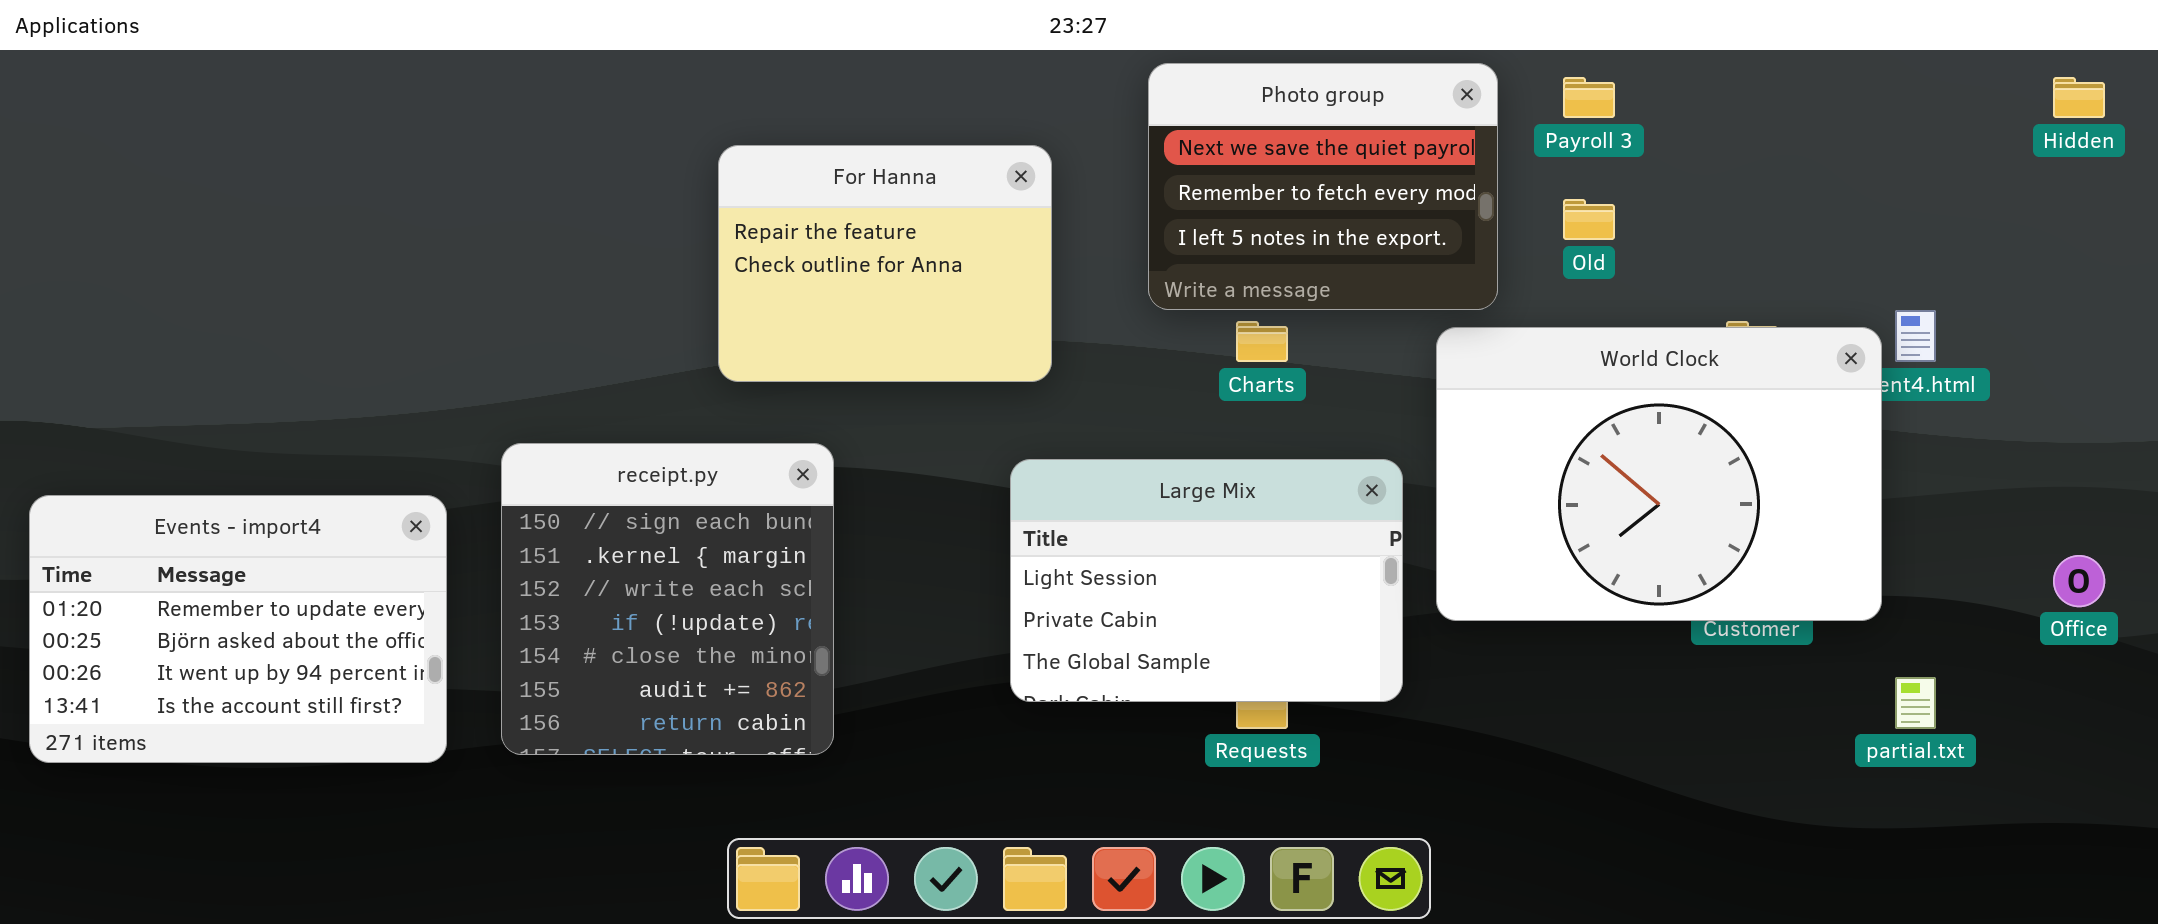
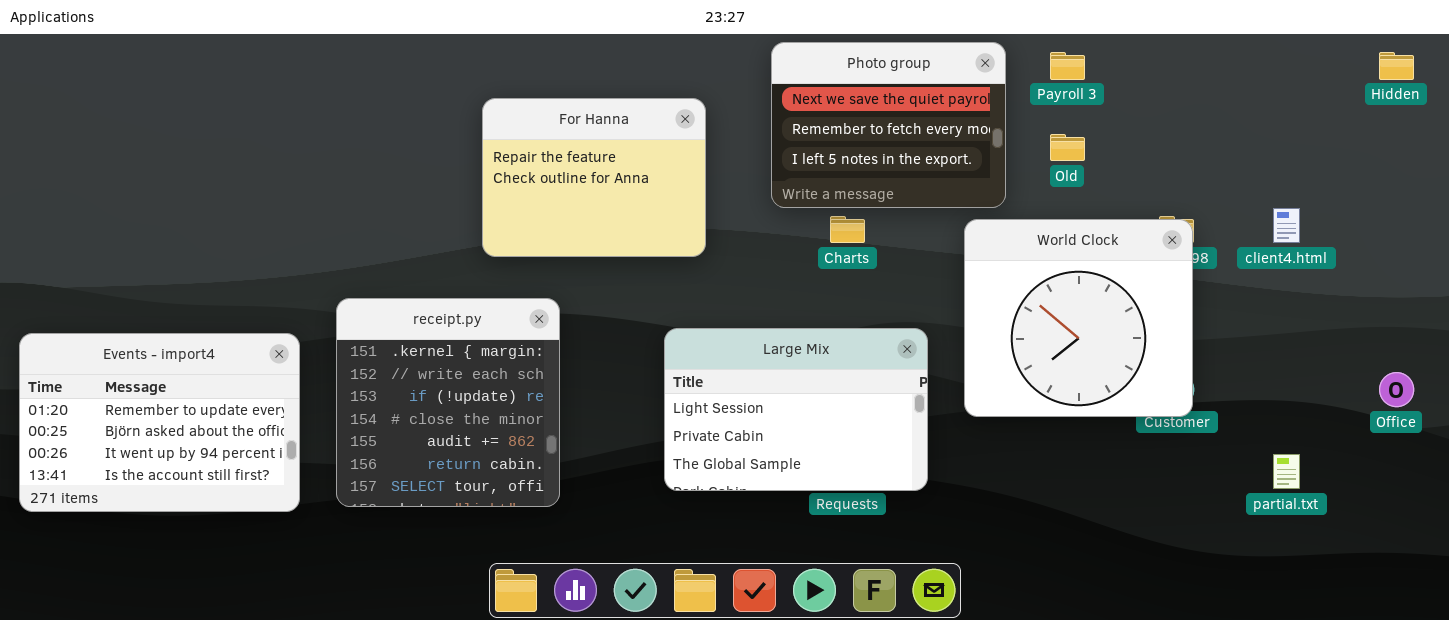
World Clock: [1436,327,1882,621] -> [964,219,1193,417], resized
receipt.py: [501,443,834,755] -> [336,298,560,507], scrolled down 1 row
Large Mix: [1010,459,1403,702] -> [664,328,928,491], moved

